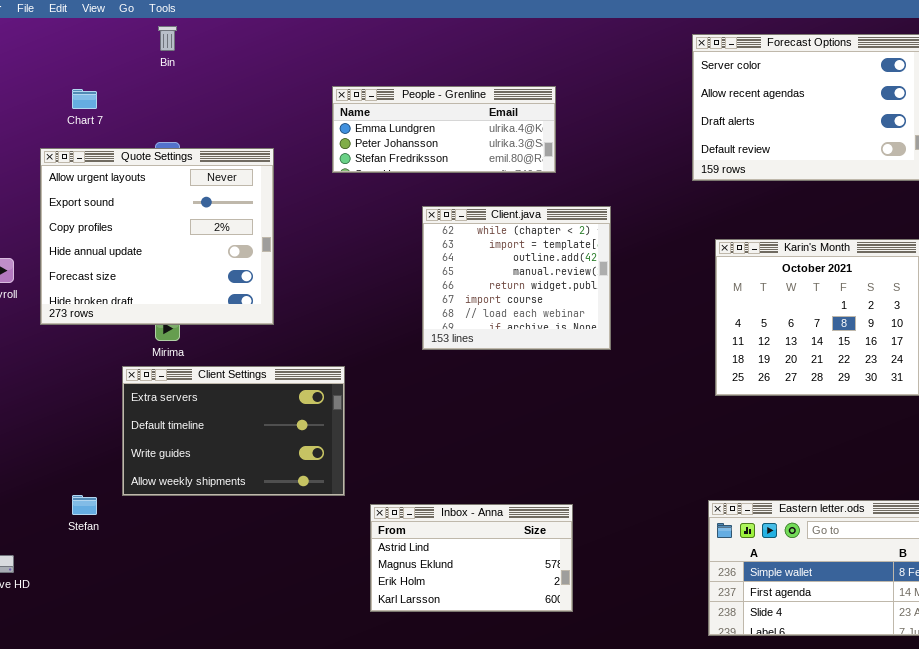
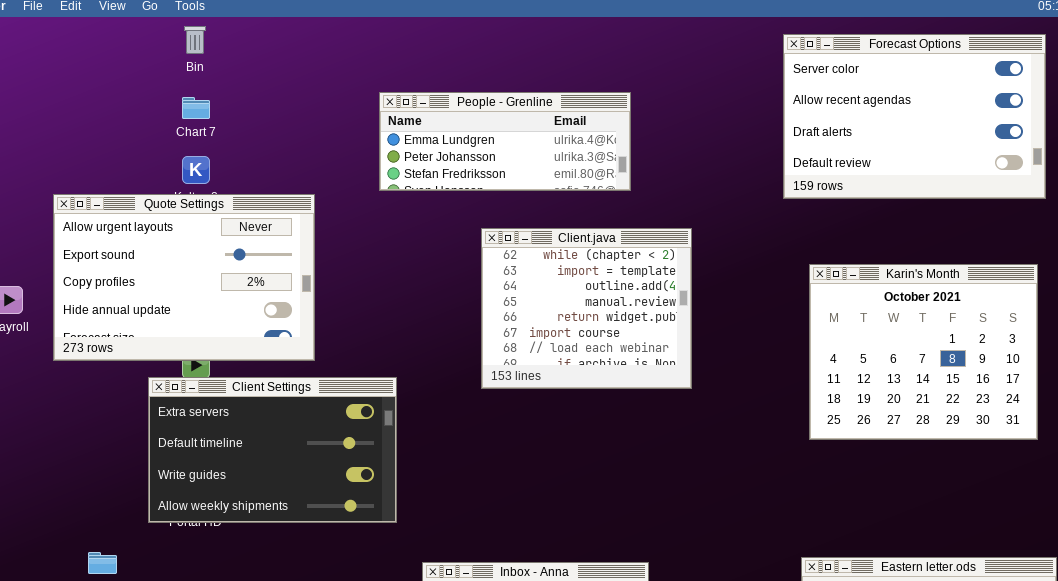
Chart 7: [72,89,97,109] -> [182,97,210,119], moved
Quote Settings: [40,148,274,325] -> [53,194,315,361], resized
Client Settings: [122,366,345,496] -> [148,377,397,523], moved

